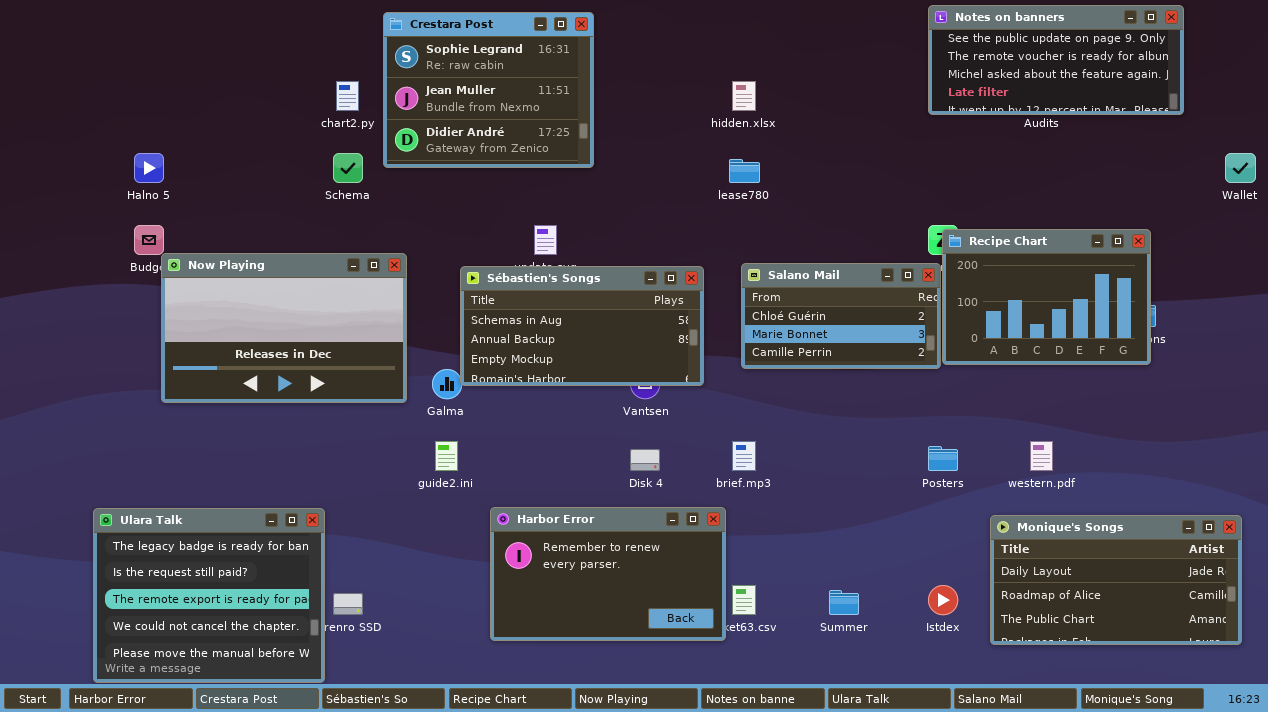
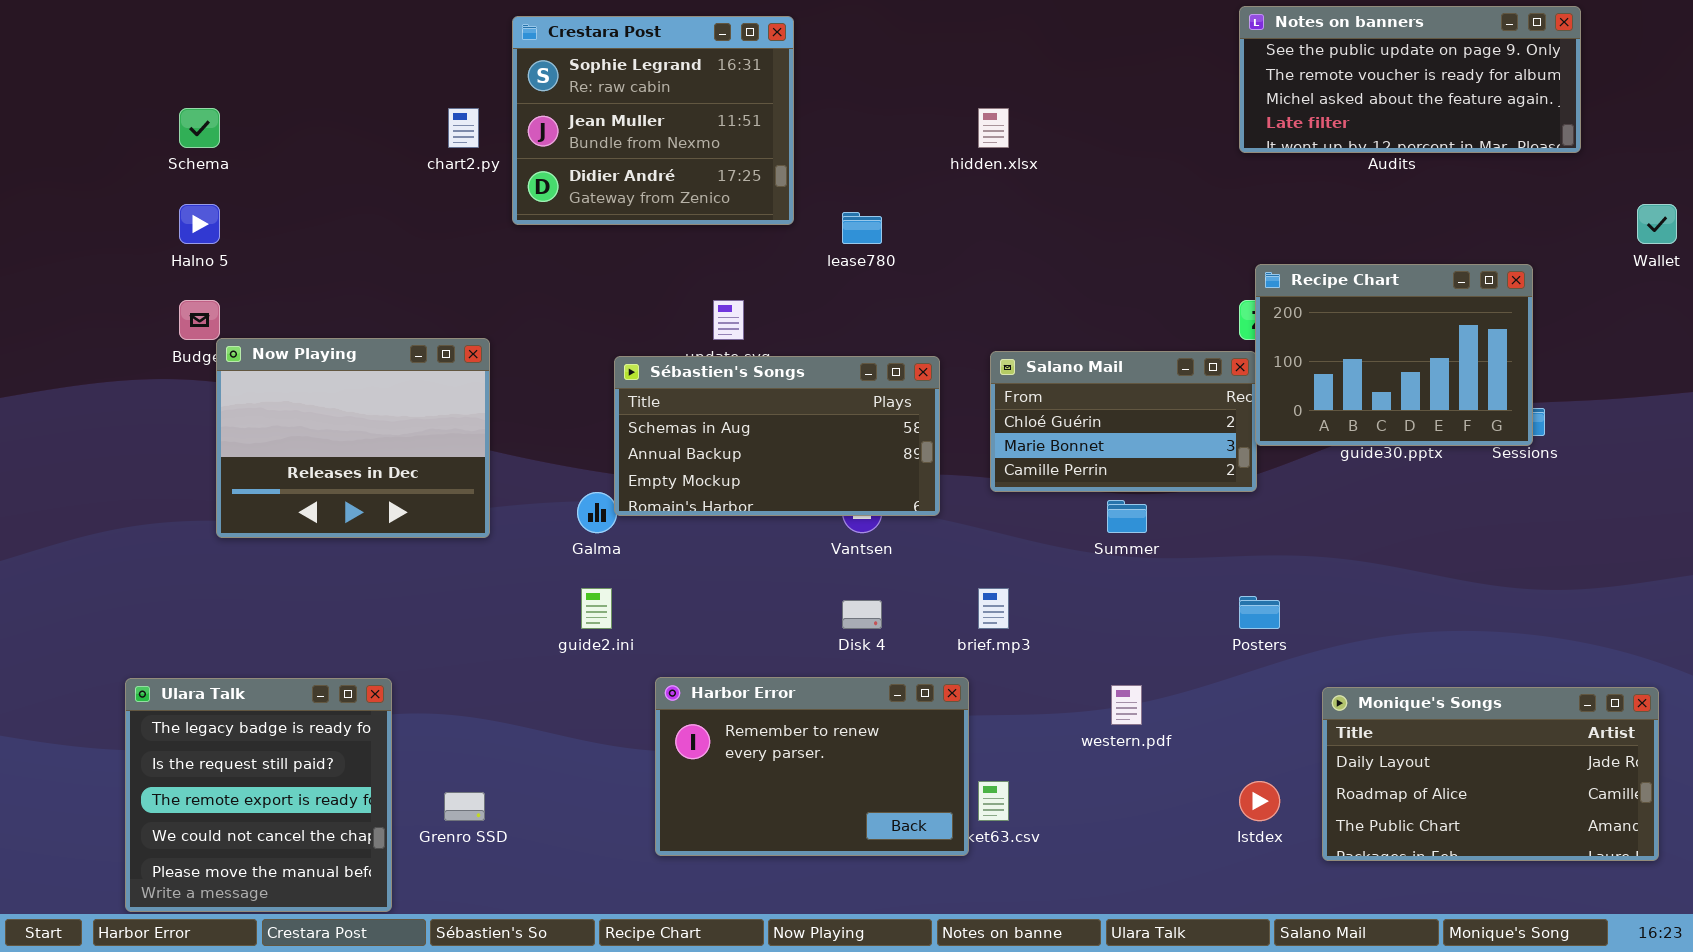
Schema: [333,153,363,183] -> [179,108,220,148], moved
lease780: [729,159,760,183] -> [842,212,882,244], moved
Recipe Chart: [942,229,1151,365] -> [1255,264,1533,446], moved
Now Playing: [161,253,407,403] -> [216,338,490,538], resized
western.pdf: [1030,441,1053,471] -> [1111,685,1142,725], moved
Ulara Talk: [93,508,325,683] -> [125,678,392,912], resized
Summer: [829,590,859,615] -> [1107,500,1147,533], moved

